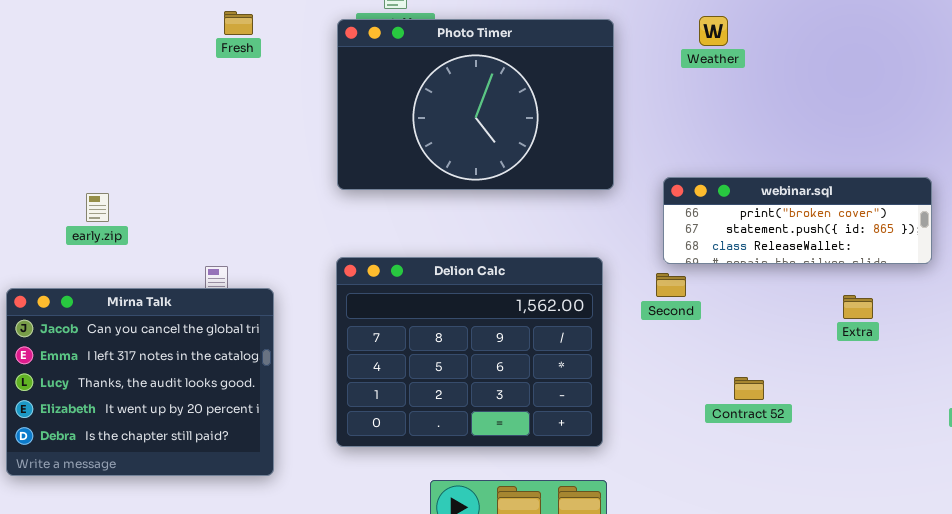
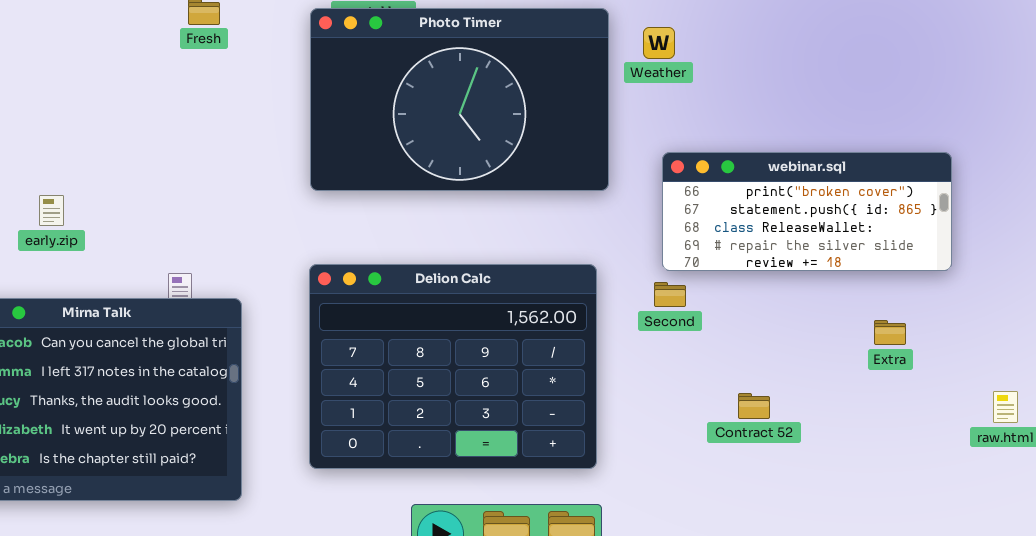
Weather: [699,16,728,46] -> [643,27,675,59], moved
webinar.sql: [663,177,932,264] -> [662,152,952,271], resized
Extra: [843,295,873,319] -> [874,320,906,345], moved

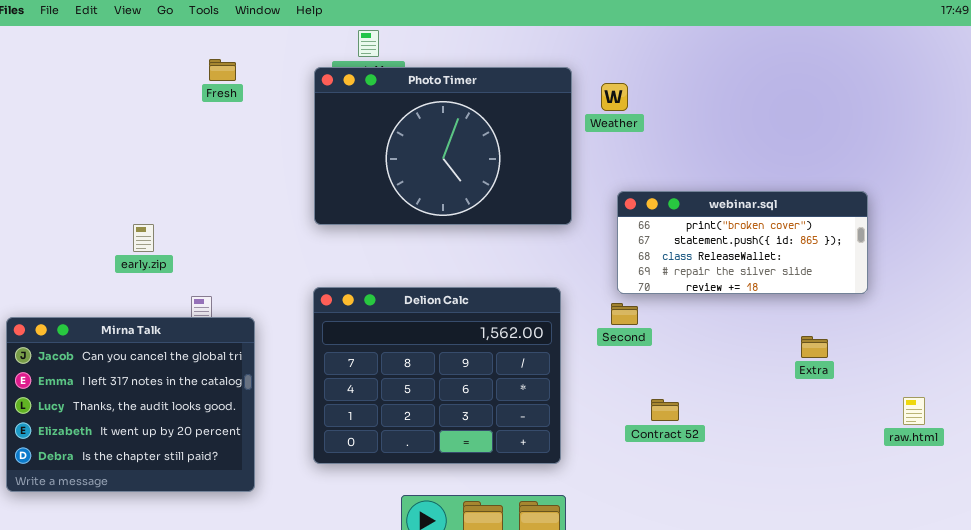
early.zip: [39,195,64,226] -> [133,224,154,252], moved
Contract 52: [738,393,770,419] -> [651,399,679,421], moved

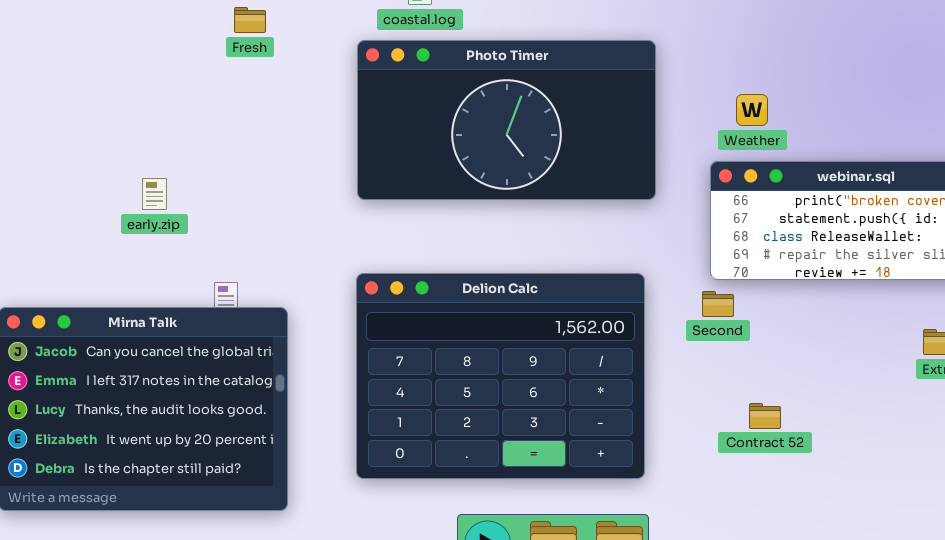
Photo Timer: [314,67,572,225] -> [357,40,656,200], resized
Weather: [601,83,628,111] -> [736,94,768,126], moved
early.zip: [133,224,154,252] -> [142,178,167,210], moved

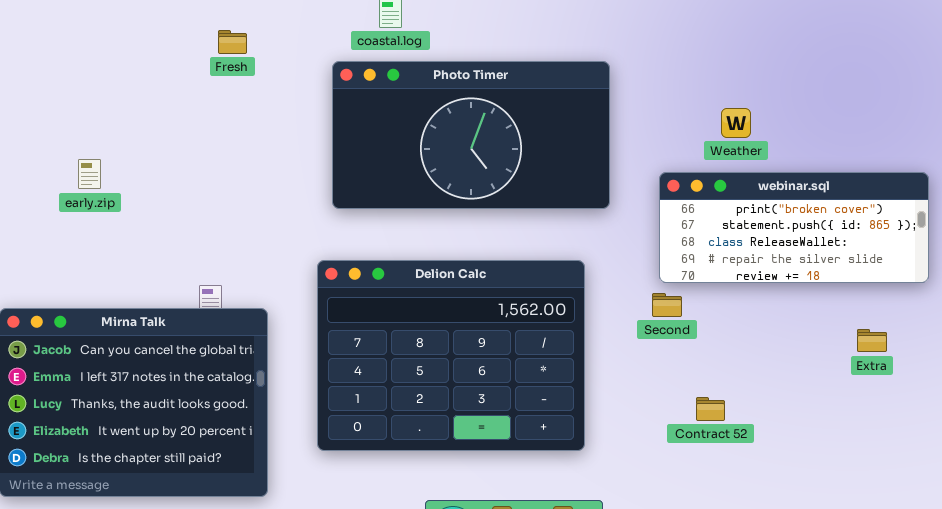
Weather: [736,94,768,126] -> [721,108,751,138], moved
early.zip: [142,178,167,210] -> [78,159,101,189], moved
Delion Calc: [356,273,645,479] -> [317,260,585,451], moved

